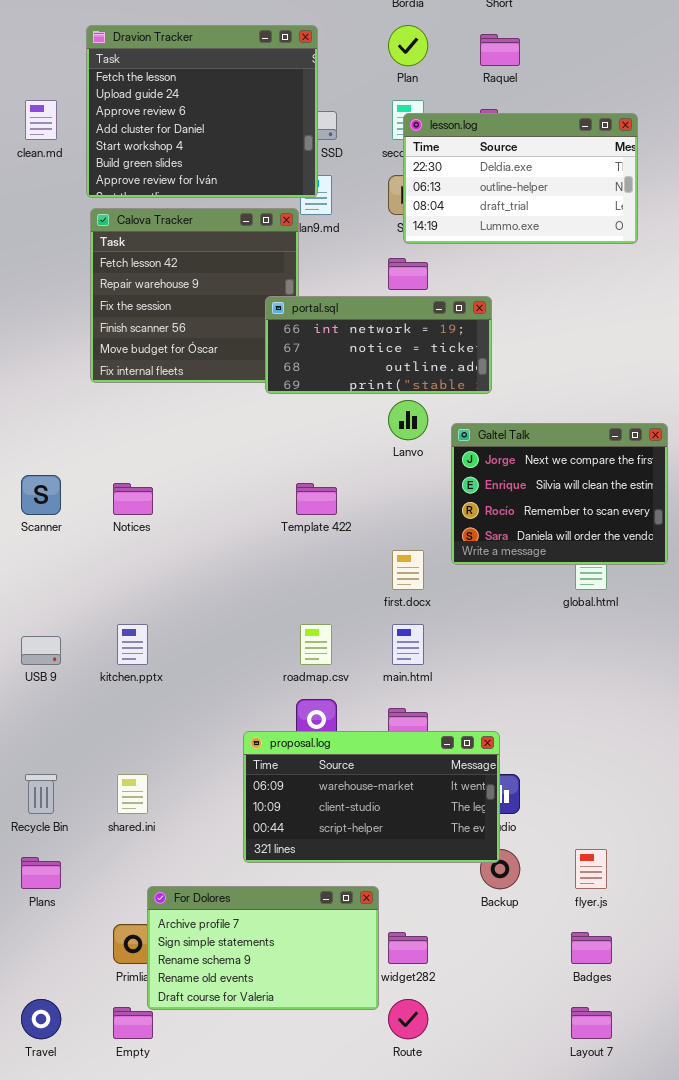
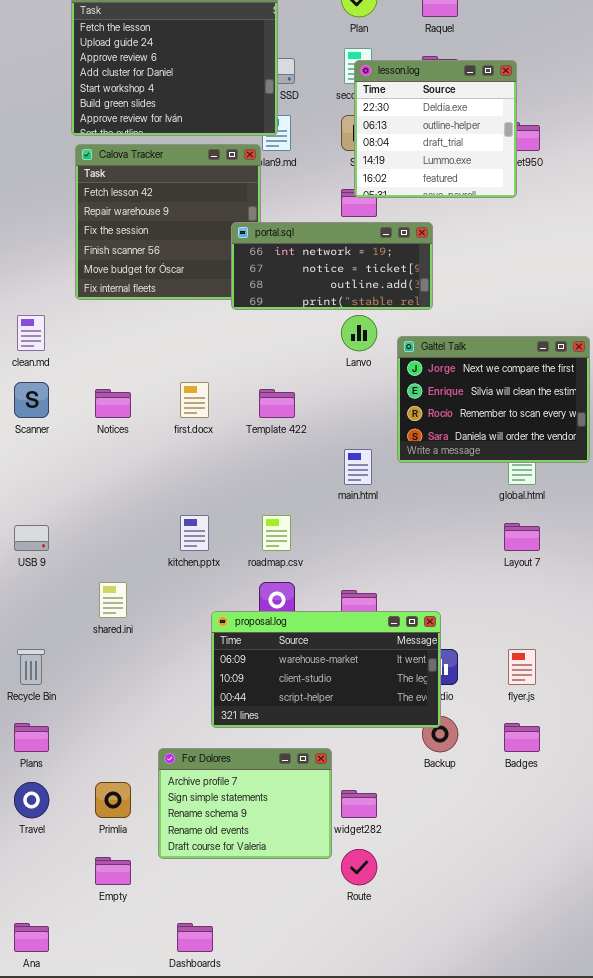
clean.md: [25,100,57,140] -> [17,315,45,351], moved
lesson.log: [403,113,638,244] -> [354,60,517,198], resized
first.docx: [392,550,424,590] -> [180,382,209,418], moved
kitchen.pptx: [117,624,148,665] -> [180,515,209,551], moved
main.html: [392,624,424,665] -> [344,449,372,485], moved
shared.ini: [117,774,148,814] -> [99,582,127,618], moved
flyer.js: [575,849,607,889] -> [508,649,536,685], moved
For Dolores: [147,886,379,1010] -> [158,748,332,859], resized
Badges: [571,932,612,964] -> [504,723,540,752], moved
Travel: [21,999,61,1039] -> [14,782,49,818], moved
Layout 7: [571,1007,612,1039] -> [504,523,540,551], moved

